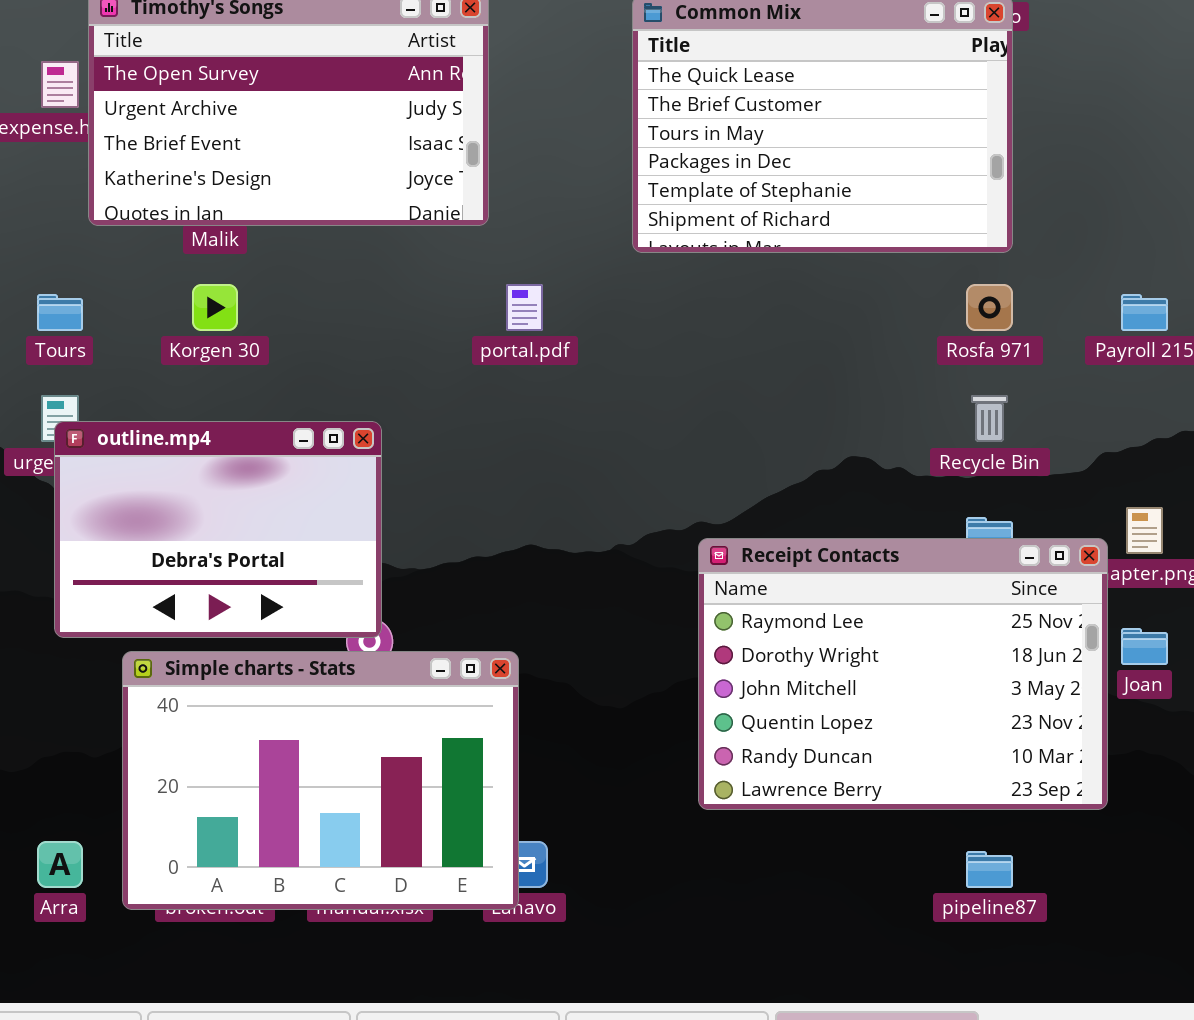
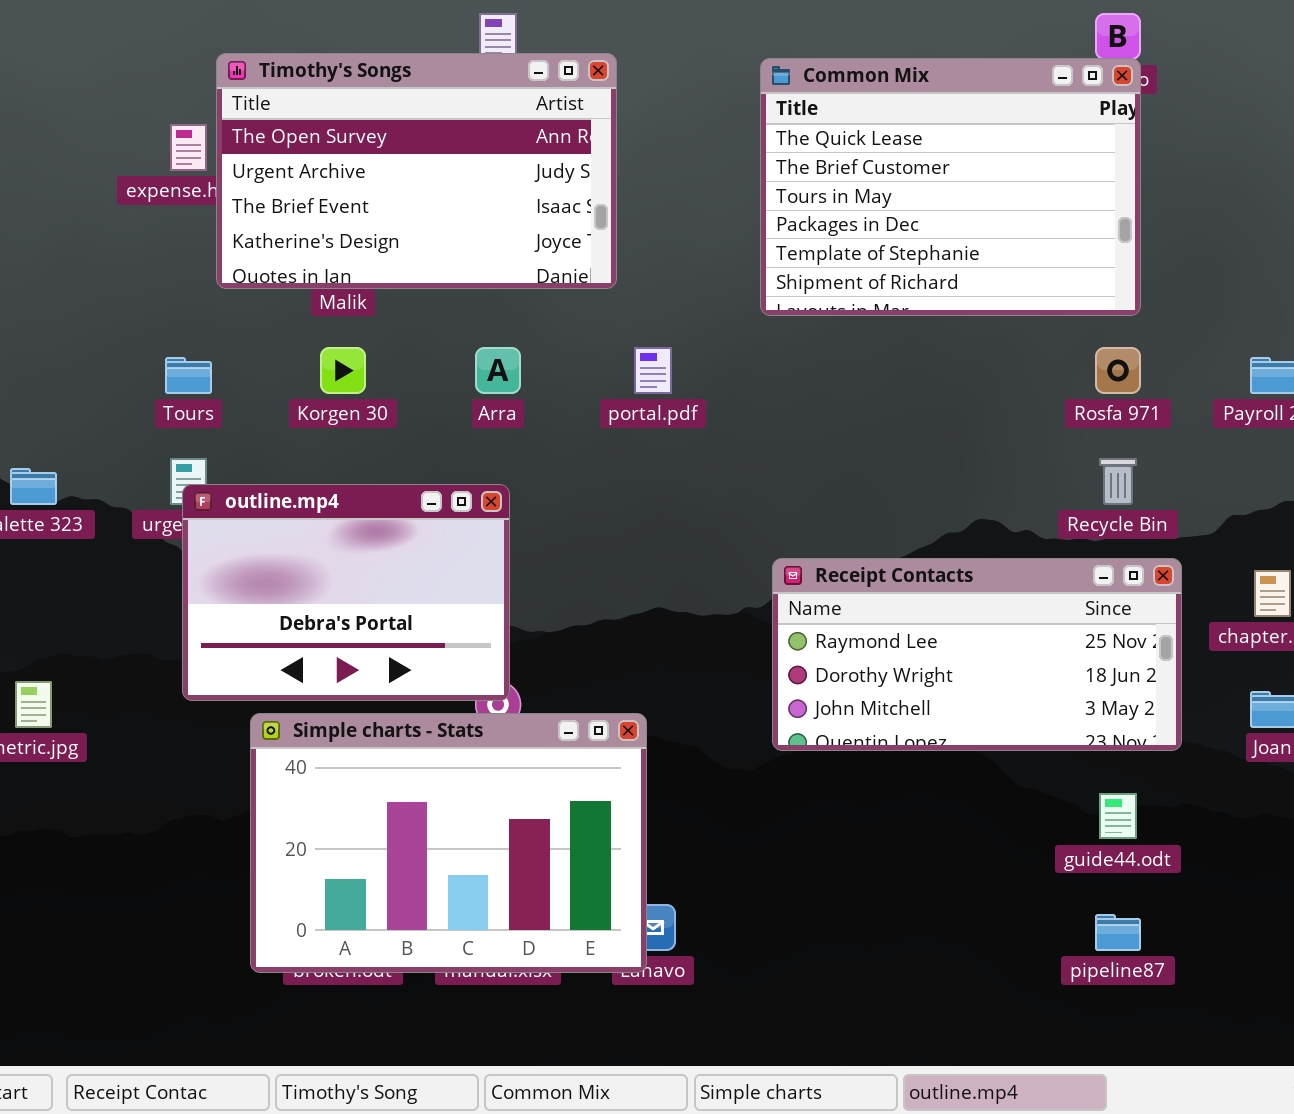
Receipt Contacts: [698,538,1108,810] -> [772,558,1182,751], moved, resized
Arra: [37,841,83,888] -> [475,347,521,394], moved

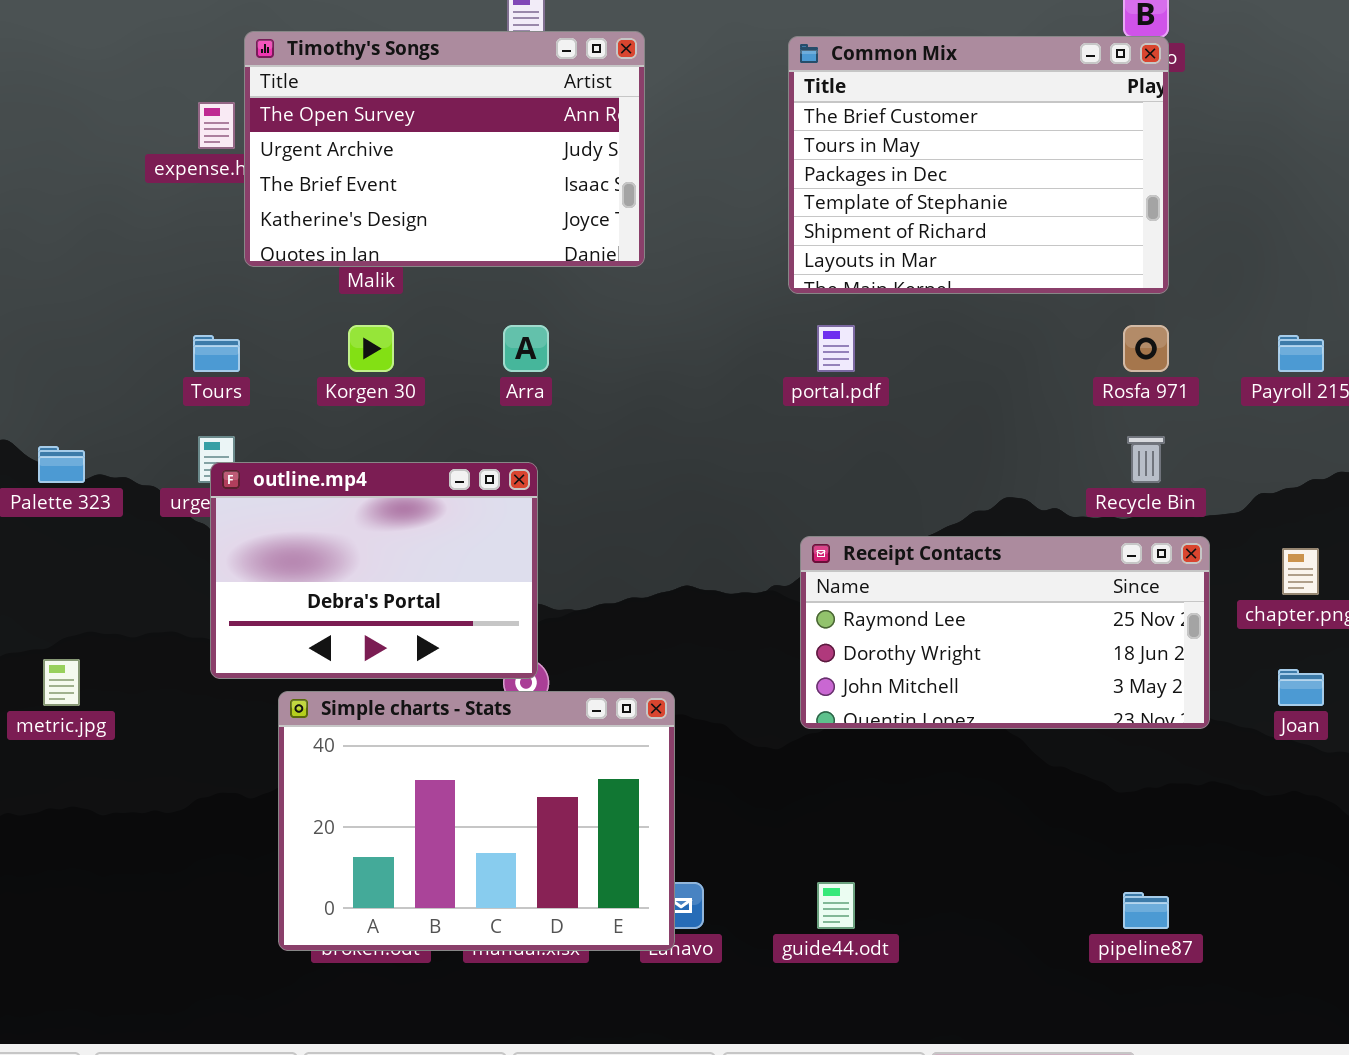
Common Mix: [760,58,1141,316] -> [788,36,1169,294], scrolled down 1 row
portal.pdf: [634,347,672,394] -> [817,325,855,372], moved
guide44.odt: [1099,793,1137,839] -> [817,882,855,929], moved

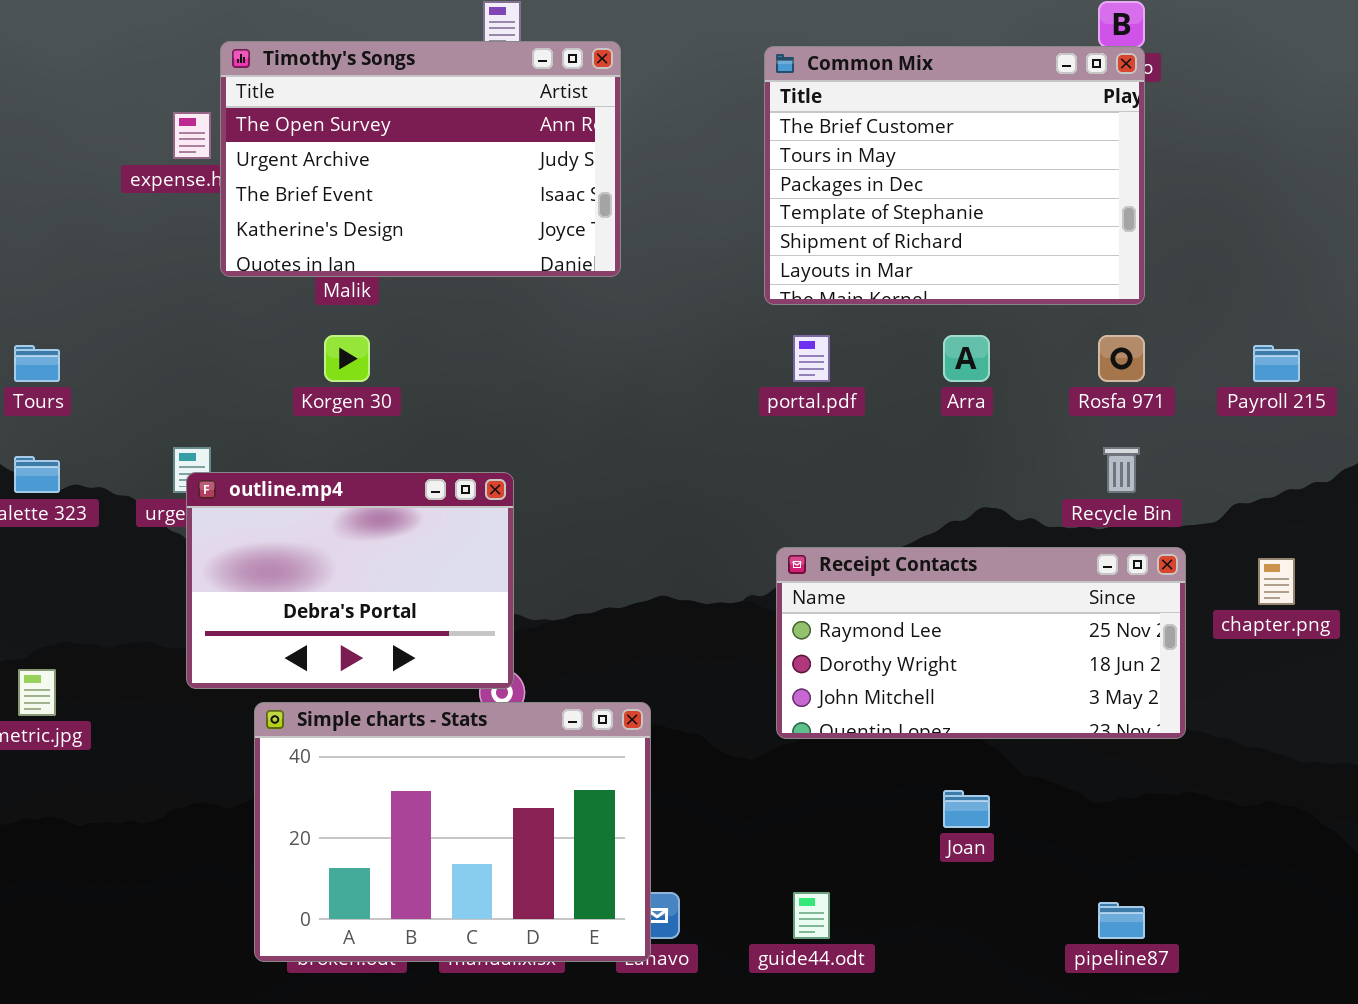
Arra: [503,325,549,372] -> [943,335,990,382], moved
Tours: [193,335,240,372] -> [14,345,60,382], moved
Joan: [1278,669,1324,706] -> [943,790,990,828], moved

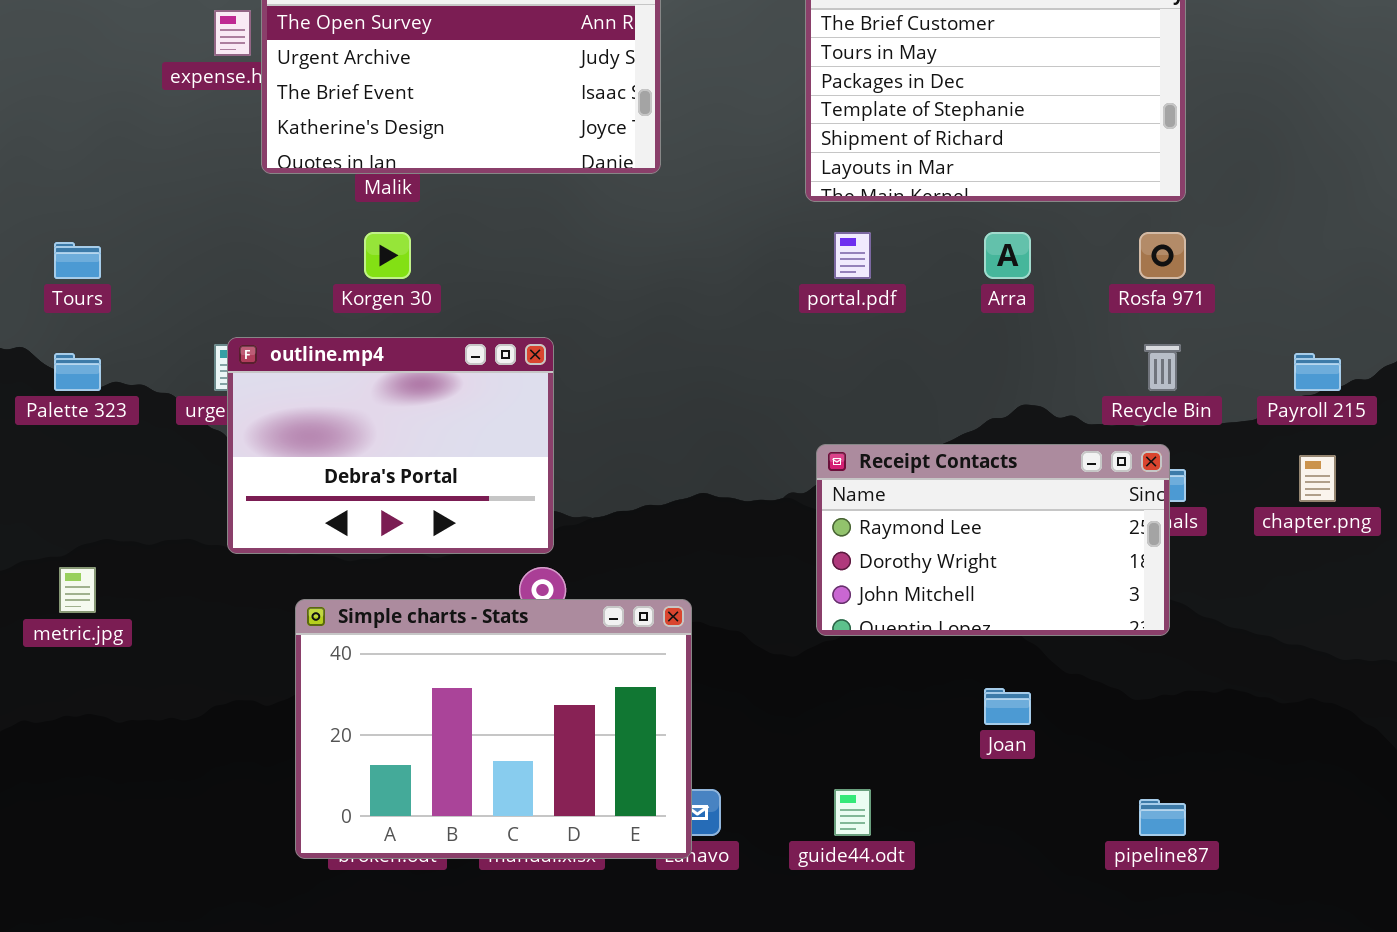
Payroll 215: [1253,345,1300,382] -> [1294,353,1341,391], moved
outline.mp4: [186,472,514,689] -> [227,337,554,554], moved
Receipt Contacts: [776,547,1186,739] -> [816,444,1170,636], resized

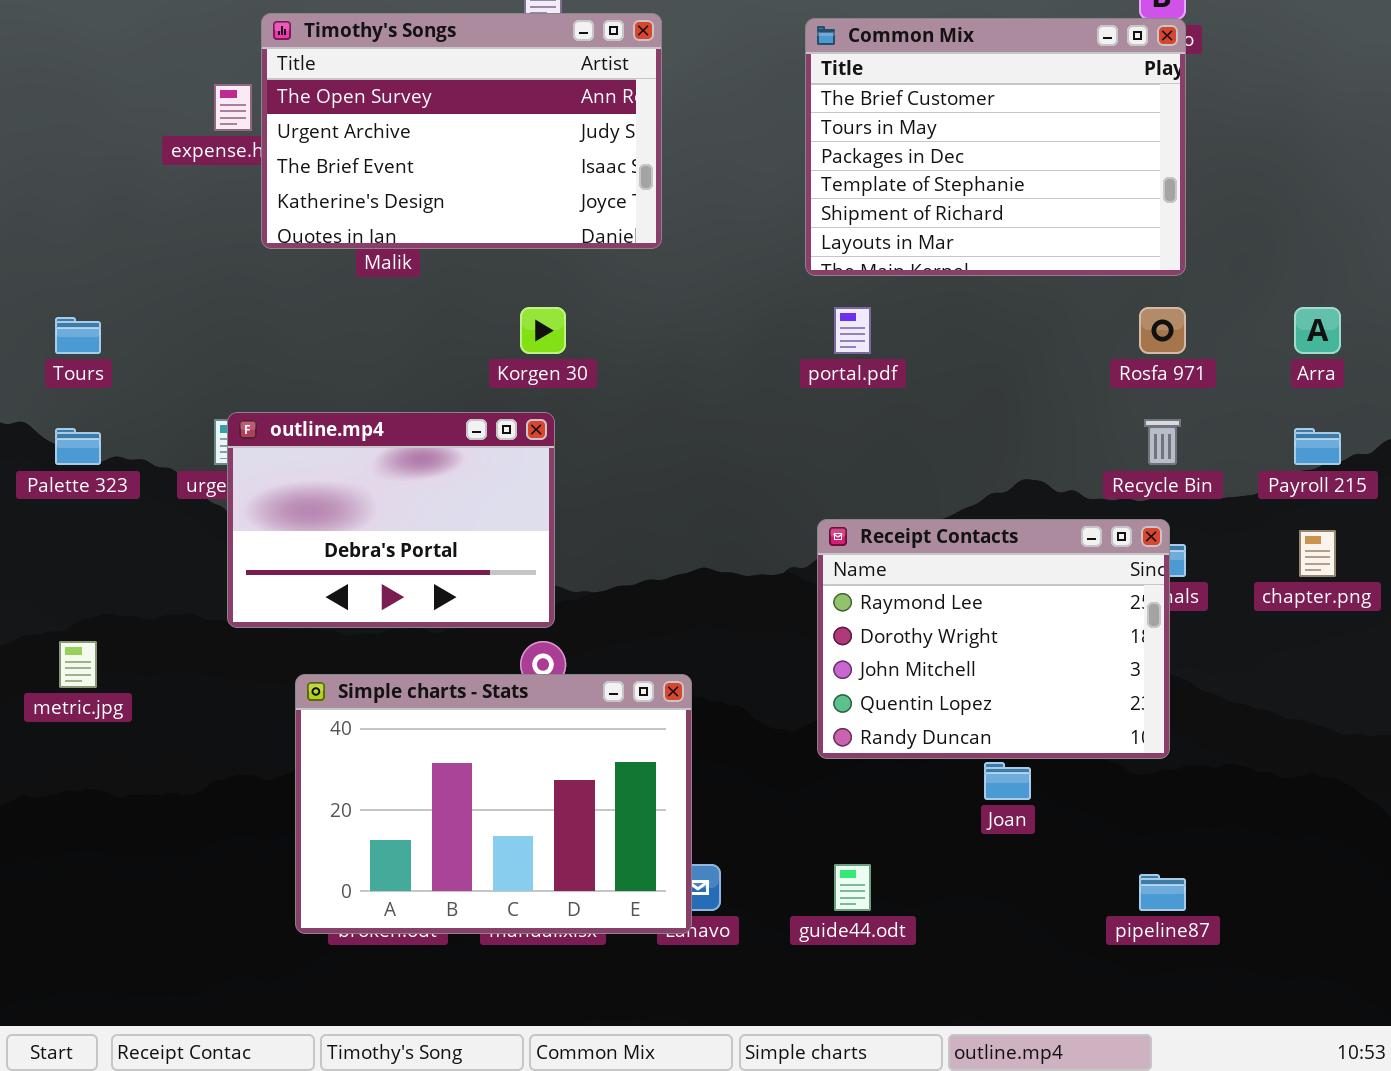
Korgen 30: [364,232,411,279] -> [520,307,566,354], moved
Arra: [984,232,1031,279] -> [1294,307,1341,354], moved
Receipt Contacts: [816,444,1170,636] -> [817,519,1170,759], resized

